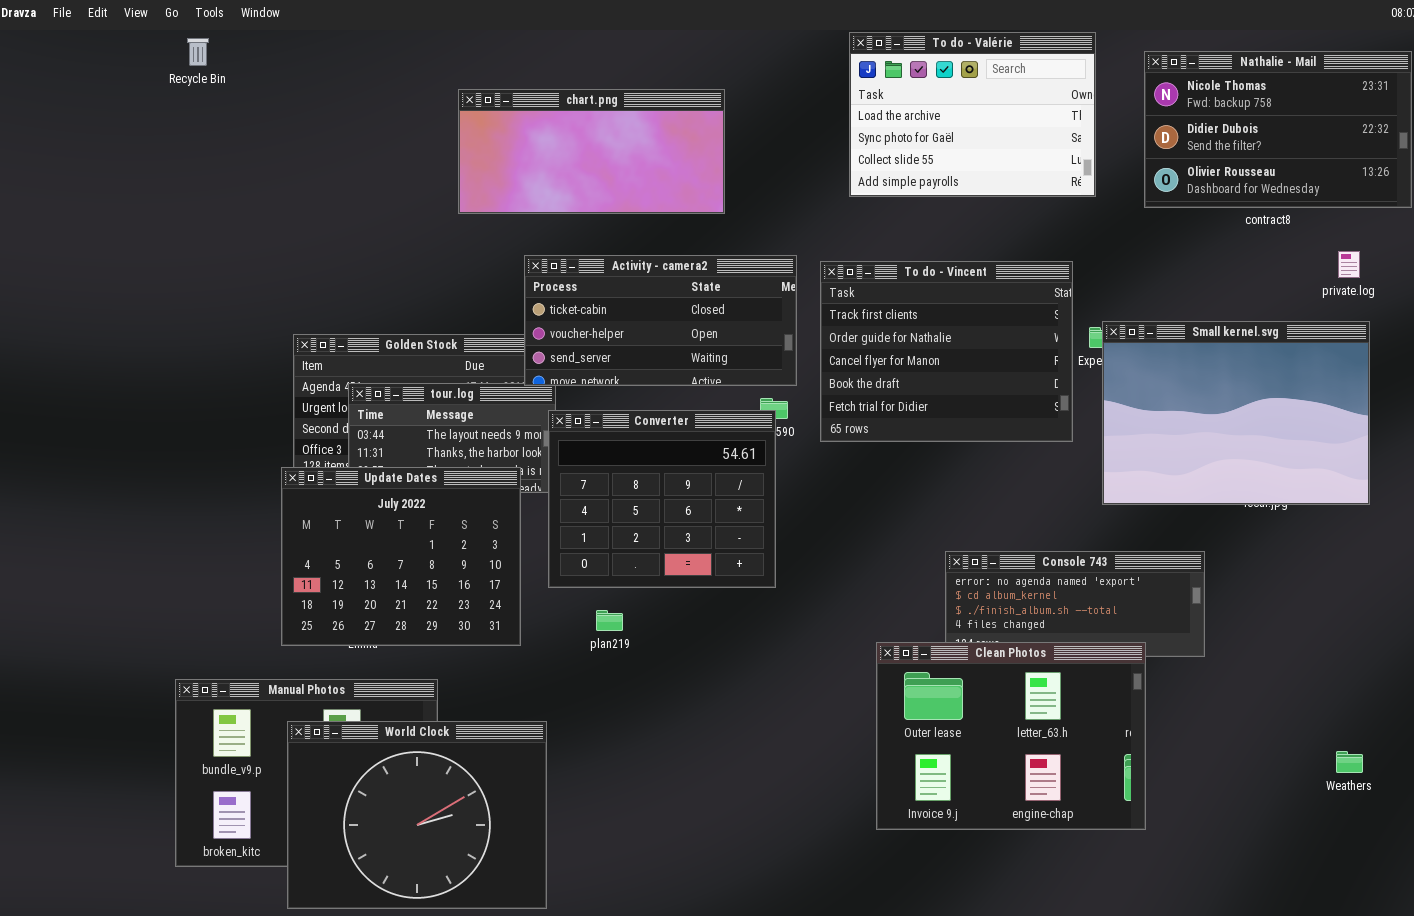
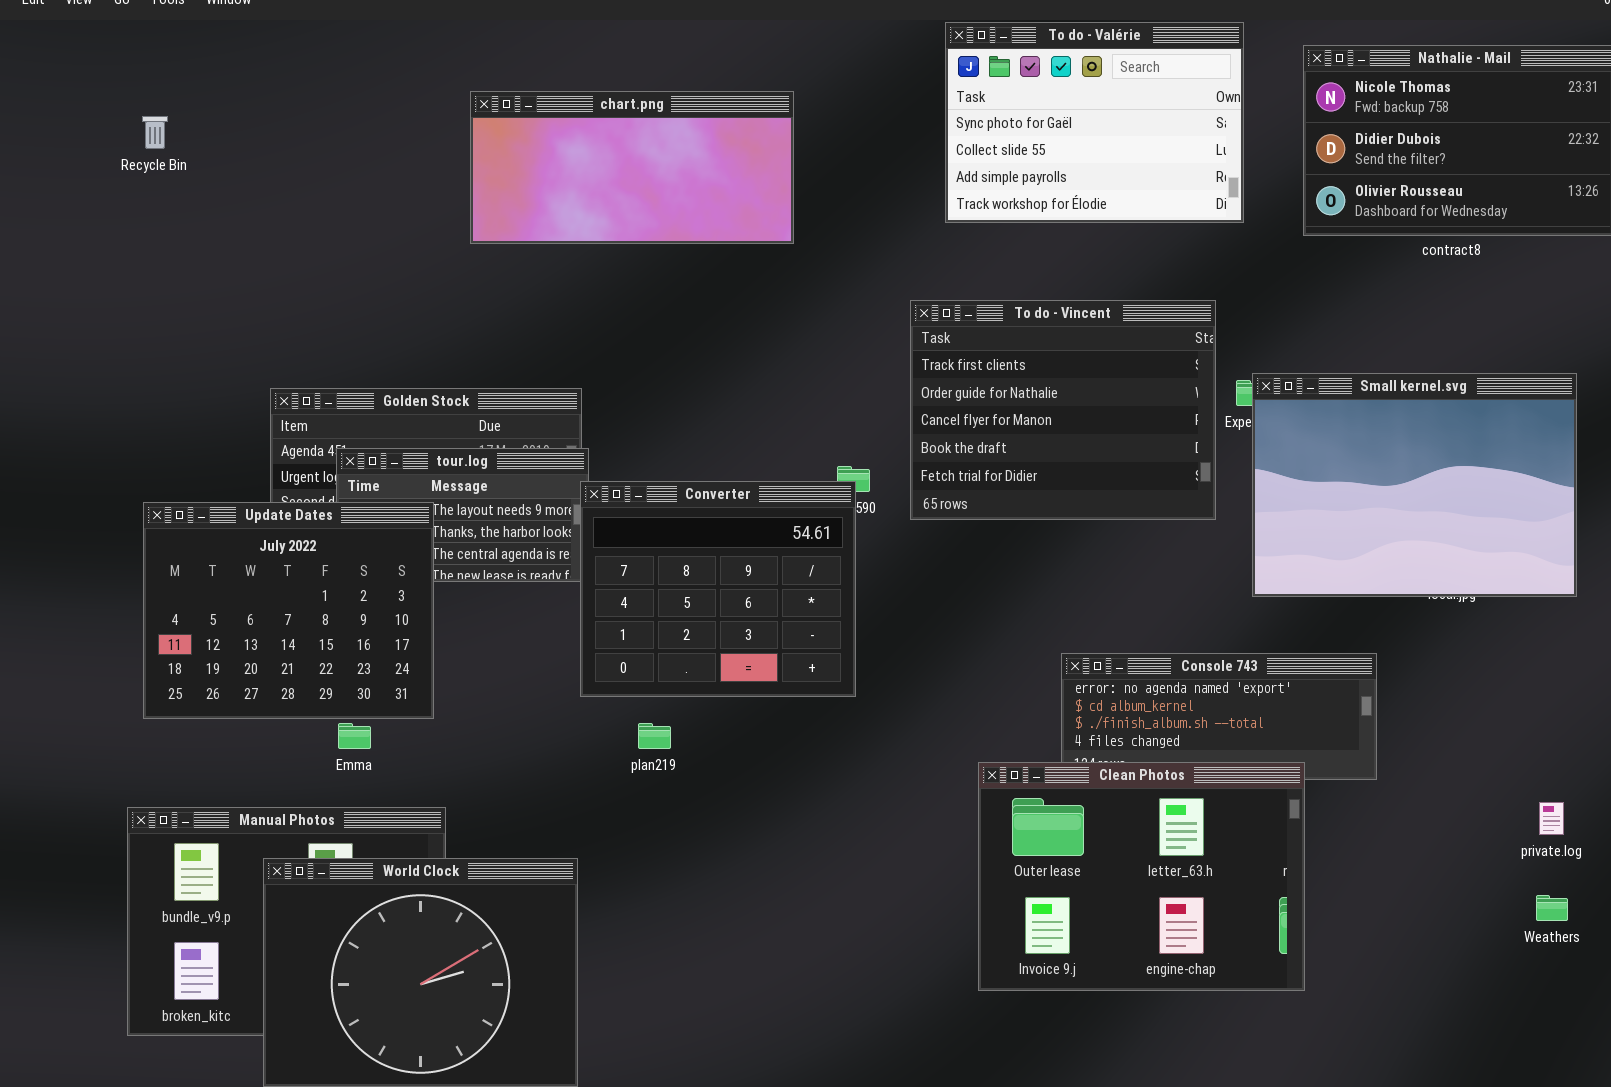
To do - Valérie: [849,32,1096,197] -> [945,22,1244,223], scrolled down 1 row
Recycle Bin: [187,38,209,66] -> [142,116,168,149], moved
private.log: [1338,251,1360,278] -> [1539,802,1564,835], moved
Activity - camera2: [524,255,797,386] -> none, closed
Update Dates: [281,467,521,646] -> [143,502,434,719], moved

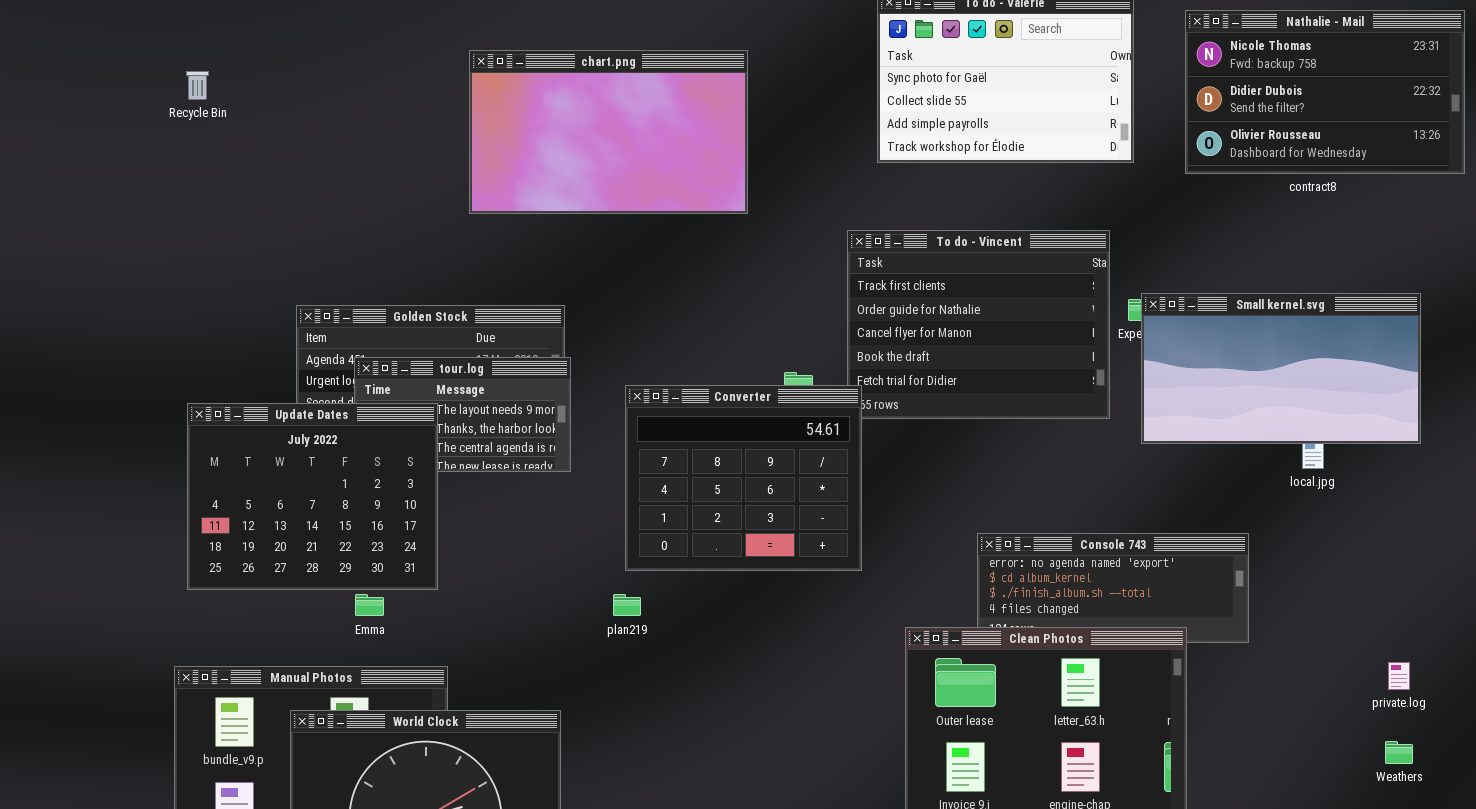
chart.png: [470,91,794,244] -> [469,50,748,214], resized
Small kernel.svg: [1252,373,1577,597] -> [1141,293,1421,444], resized
Converter: [580,481,856,697] -> [625,385,862,571], moved

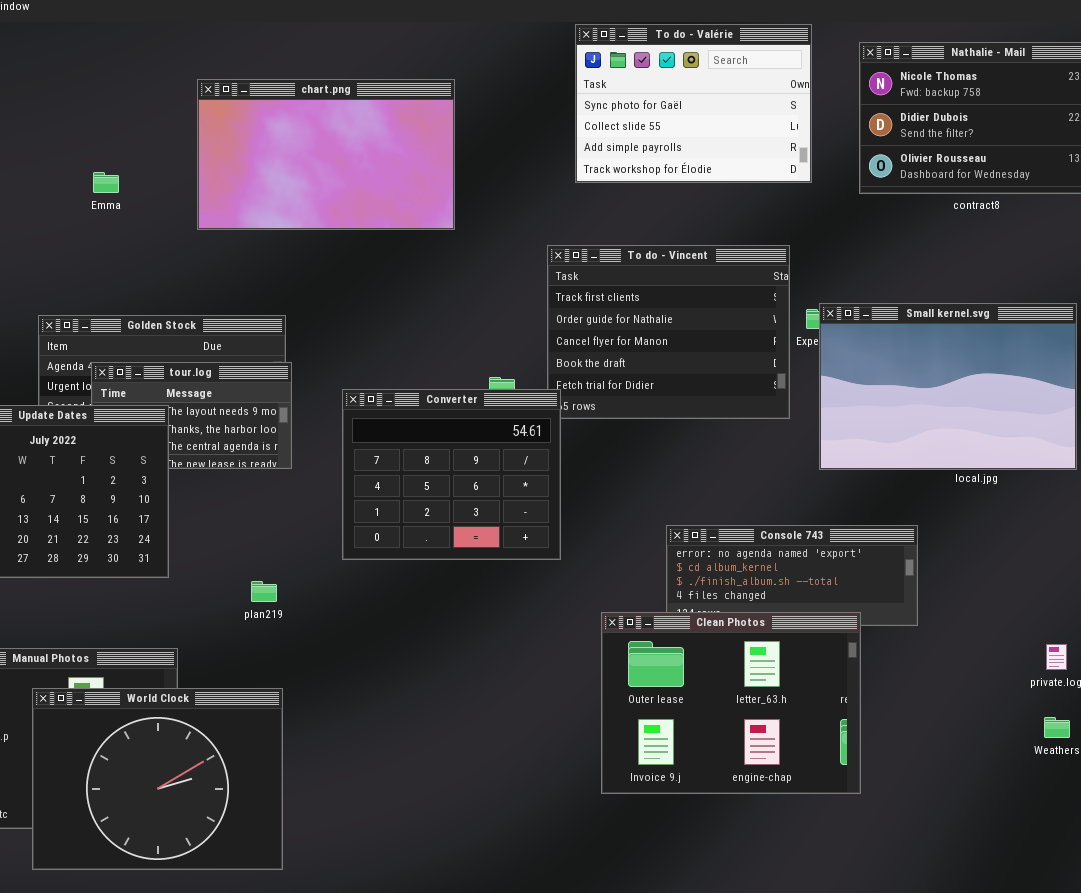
Small kernel.svg: [1141,293,1421,444] -> [819,303,1077,470], resized
Emma: [355,594,384,616] -> [93,172,119,193], moved
plan219: [613,594,641,616] -> [251,581,277,602], moved

